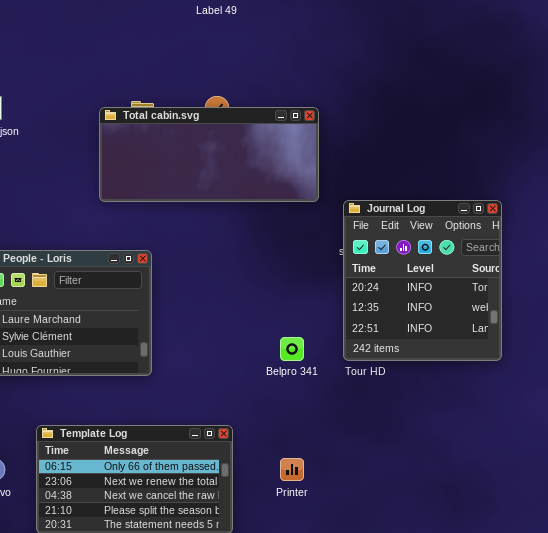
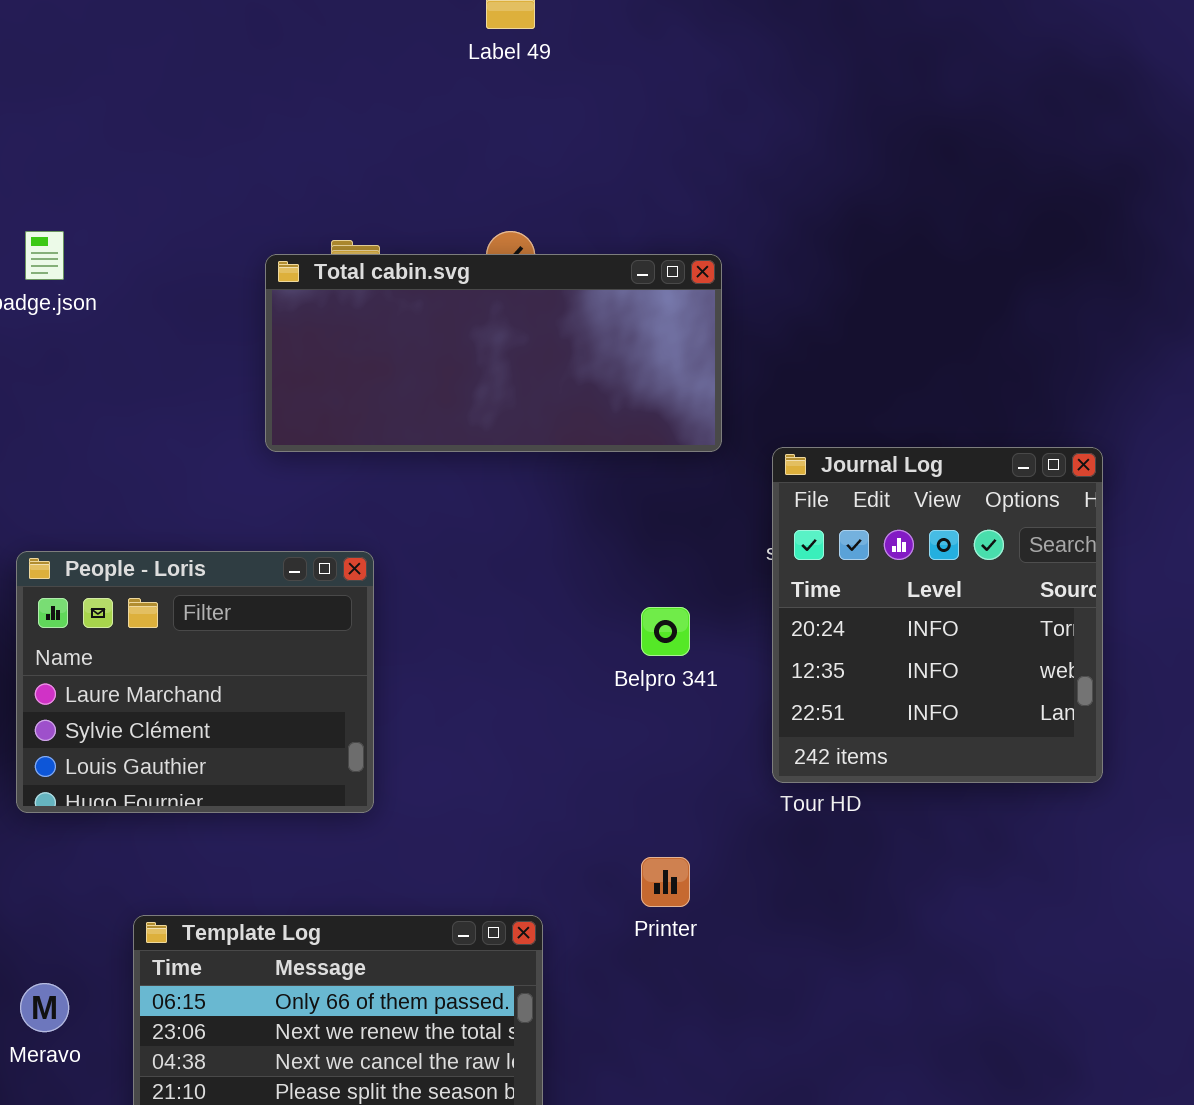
Belpro 341: [280,337,304,361] -> [641,607,690,656], moved
Printer: [280,458,304,481] -> [641,857,690,907], moved

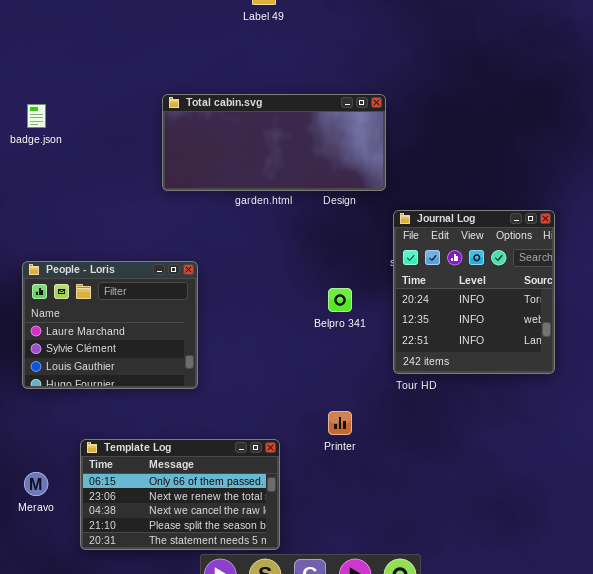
Total cabin.svg: [265,254,722,452] -> [162,94,386,191], moved

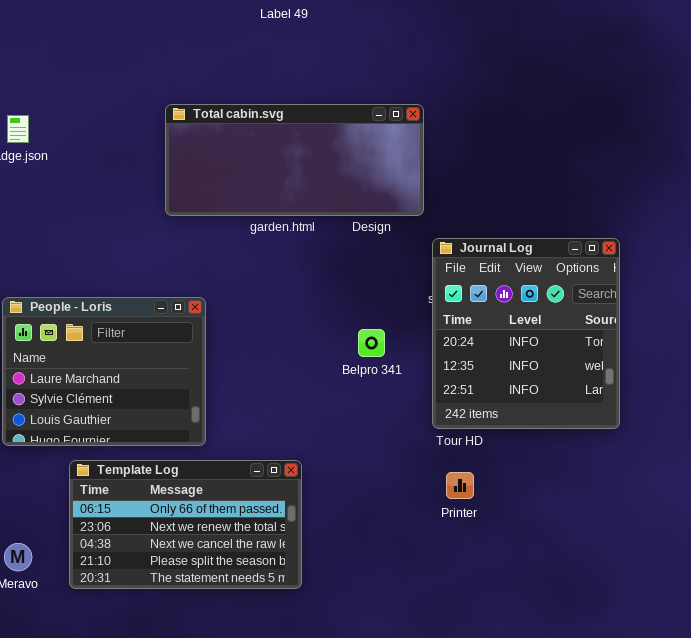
Printer: [328,411,352,435] -> [446,472,474,499], moved
Template Log: [80,439,280,550] -> [69,460,302,589], moved

